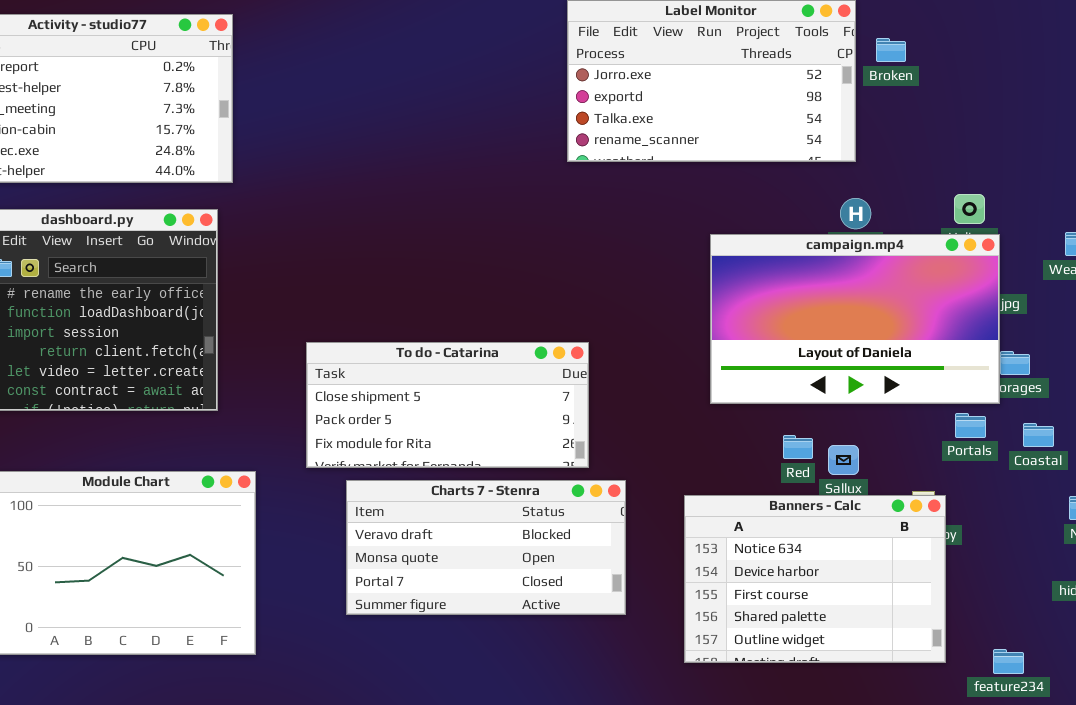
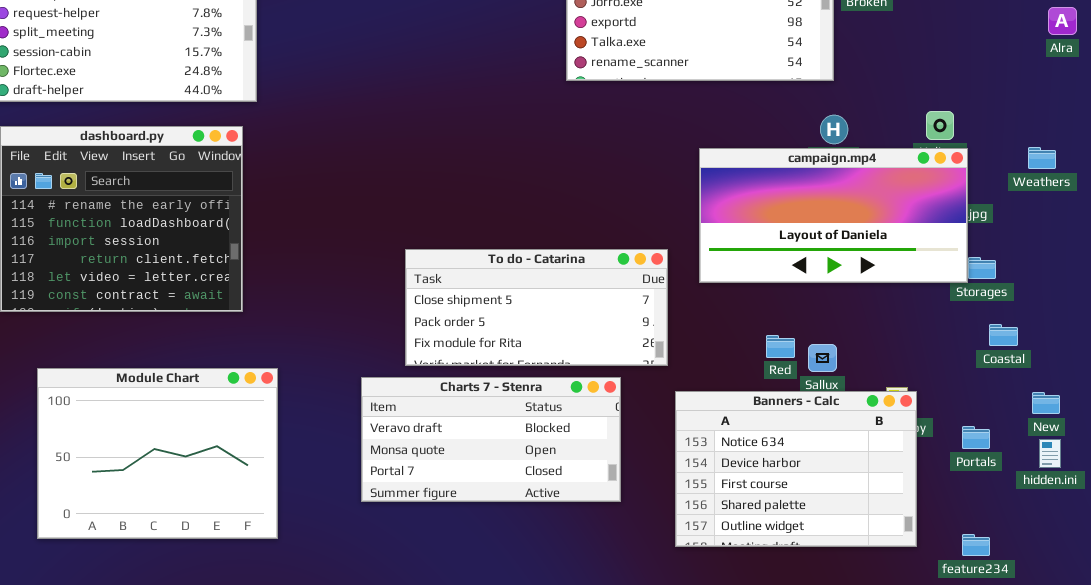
campaign.mp4: [710,234,1000,404] -> [699,148,968,283], resized
To do - Catarina: [306,342,589,468] -> [405,249,668,366], moved
Portals: [955,413,986,438] -> [962,426,990,449], moved

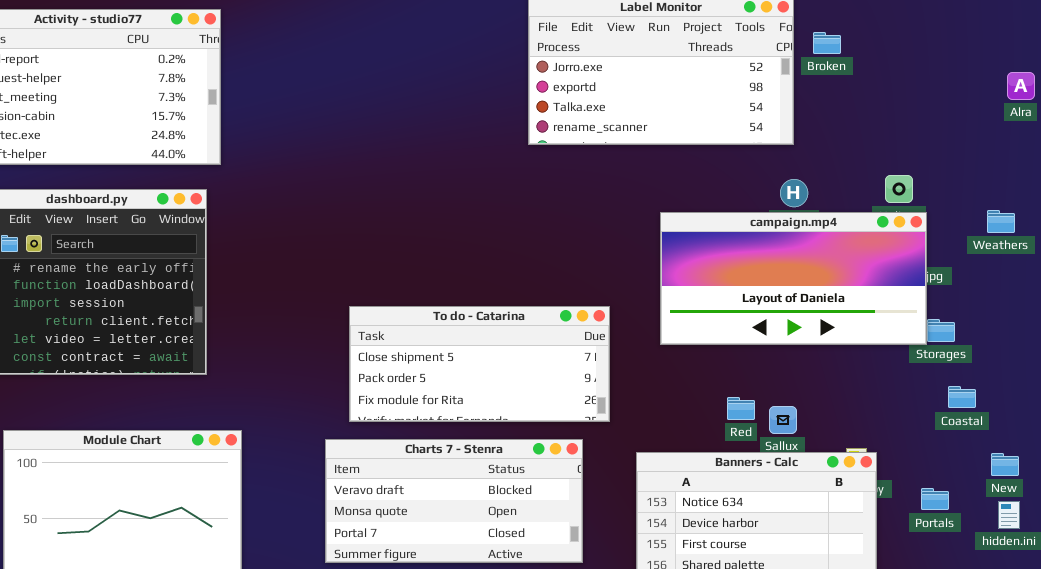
To do - Catarina: [405,249,668,366] -> [349,306,610,422], moved

